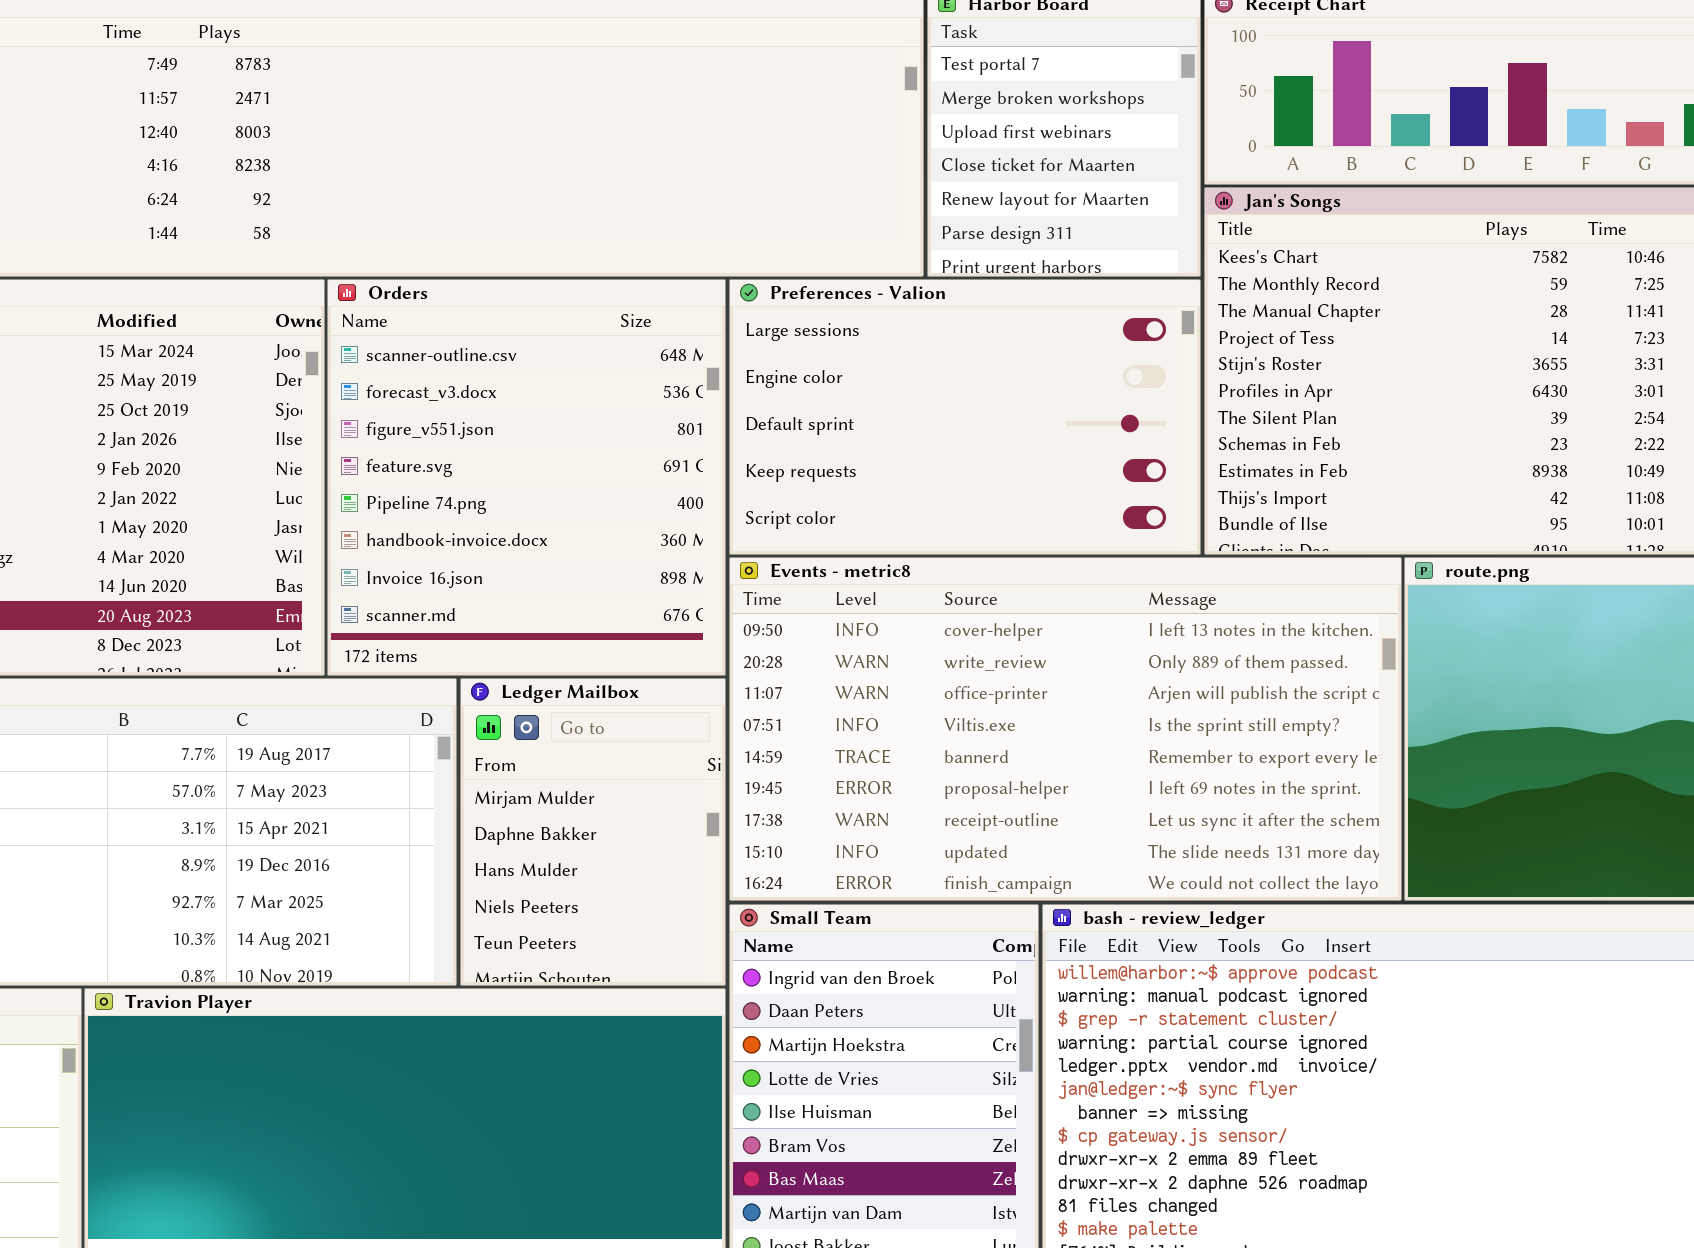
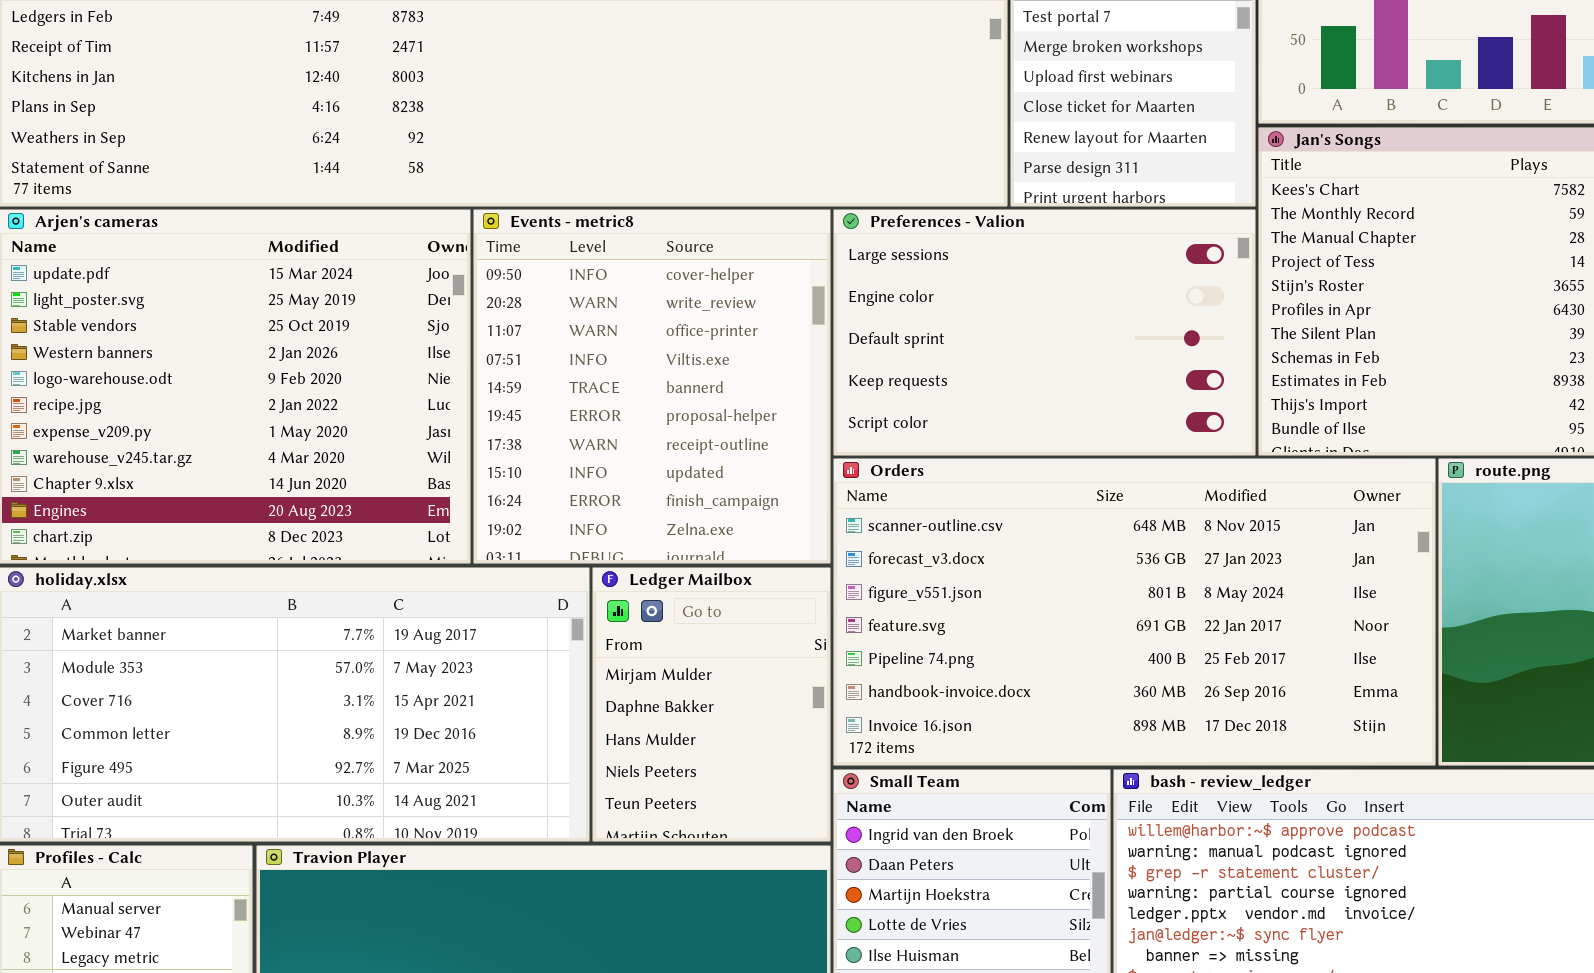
Orders: [327,279,726,676] -> [833,458,1436,766], moved, resized
Events - metric8: [729,557,1402,901] -> [473,209,831,564], moved, resized

